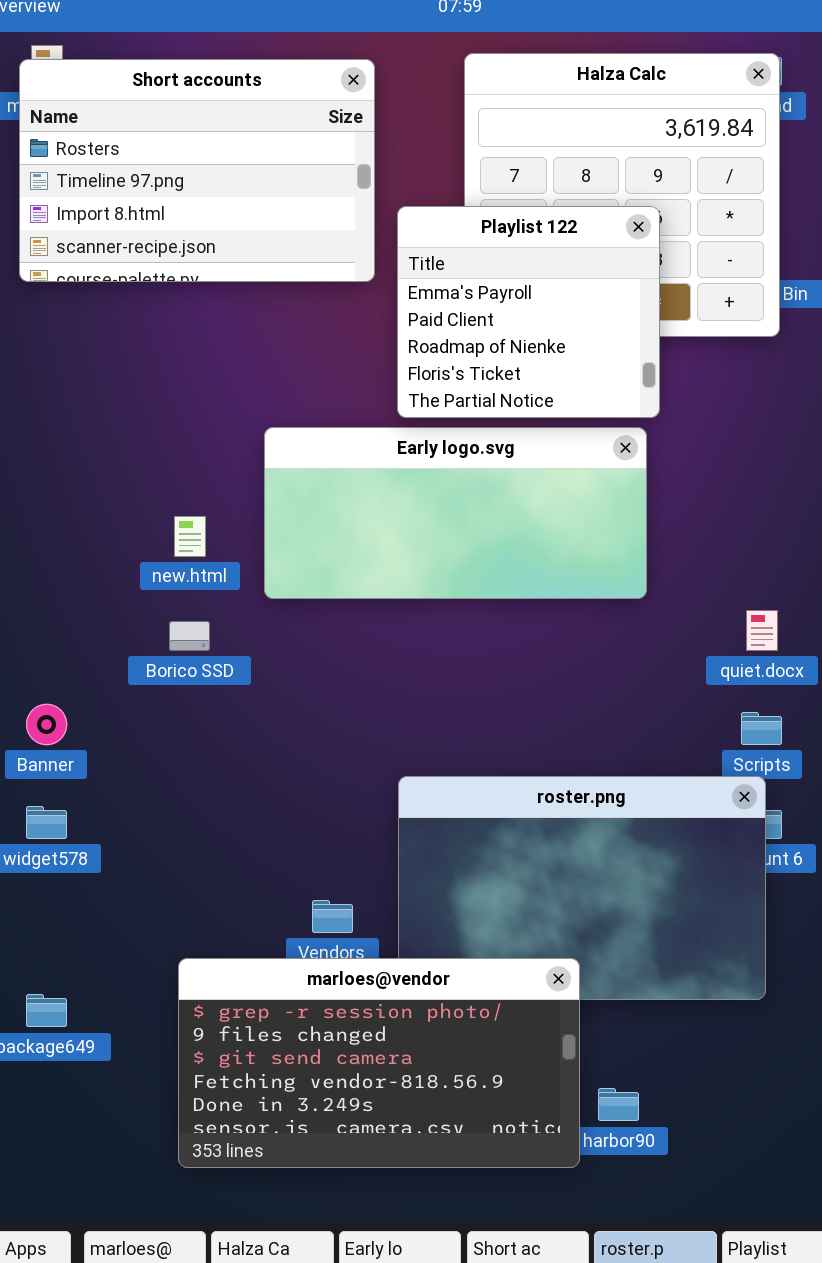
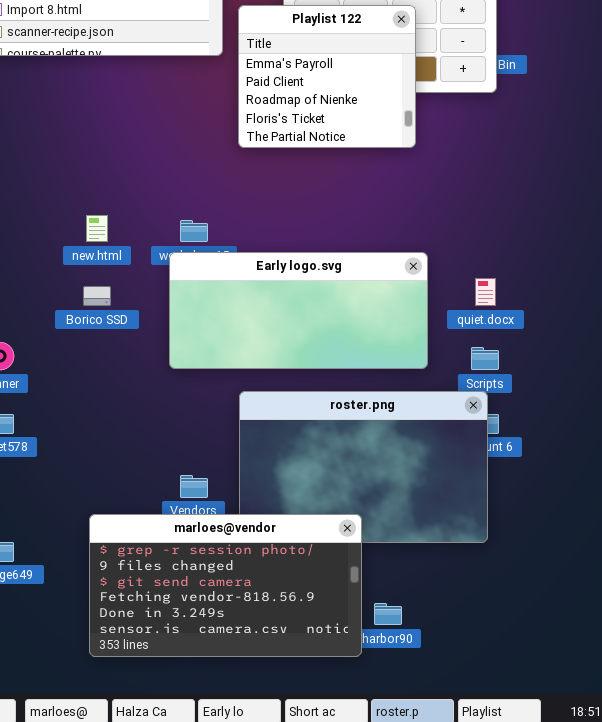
Early logo.svg: [264,427,647,599] -> [169,252,428,369], moved

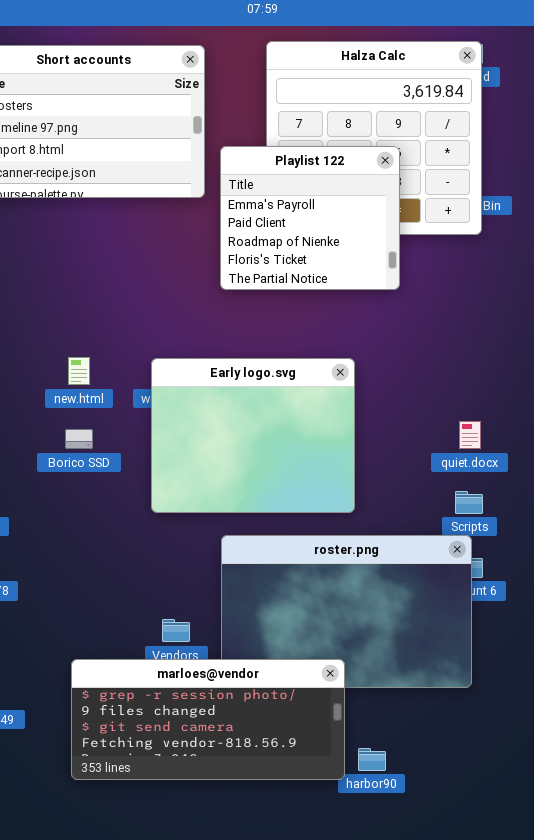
Early logo.svg: [169,252,428,369] -> [151,358,355,513], resized
marloes@vendor: [89,514,362,657] -> [71,659,345,780], resized

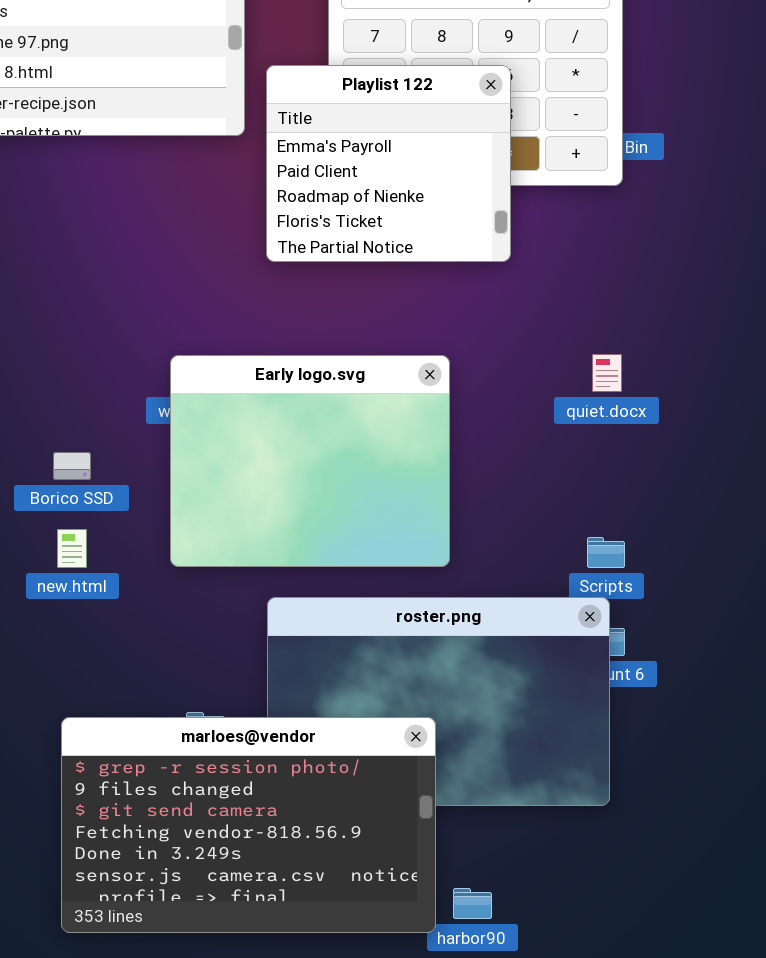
new.html: [68,357,90,385] -> [57,529,87,568], moved
quiet.docx: [459,421,481,449] -> [592,354,622,392], moved
marloes@vendor: [71,659,345,780] -> [61,717,436,933], resized

